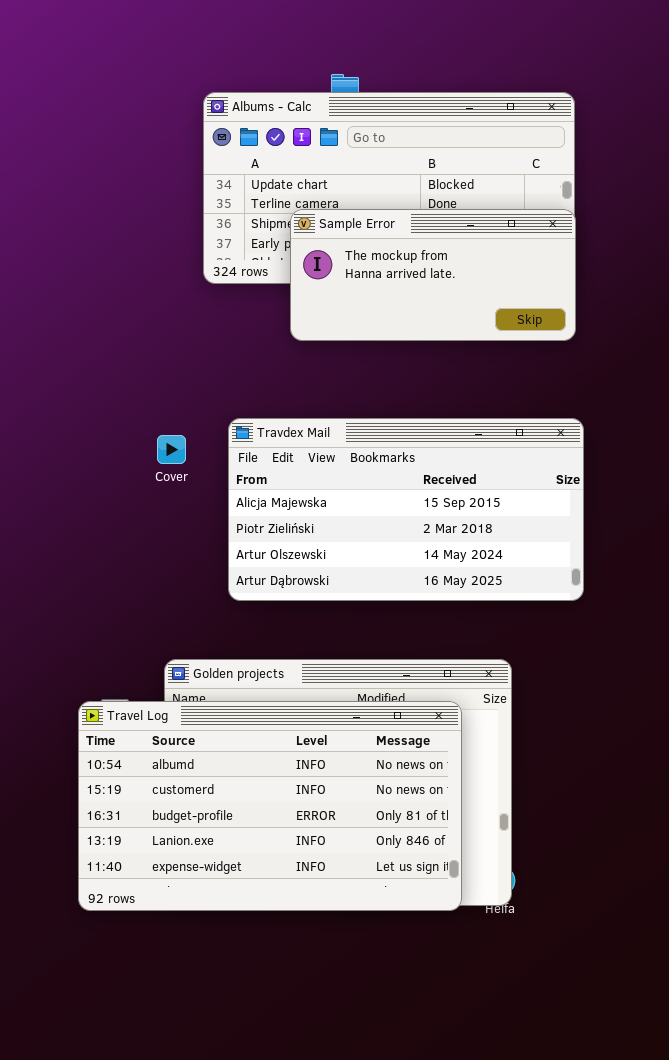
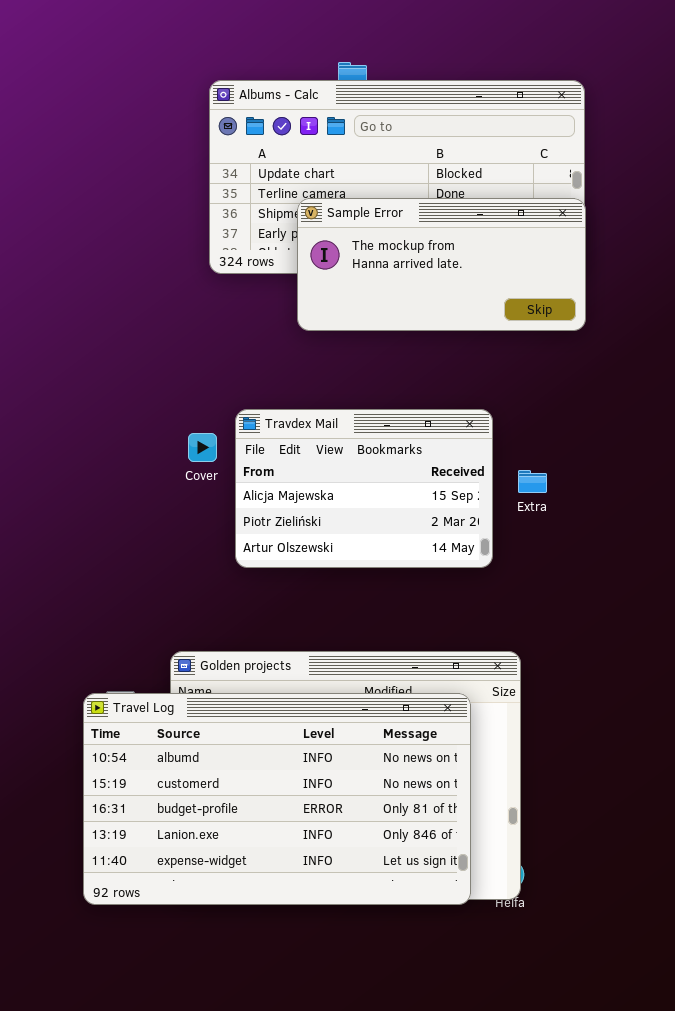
Travdex Mail: [228,418,584,601] -> [235,409,493,568], resized
Cover: [157,435,186,464] -> [188,433,217,462], moved

